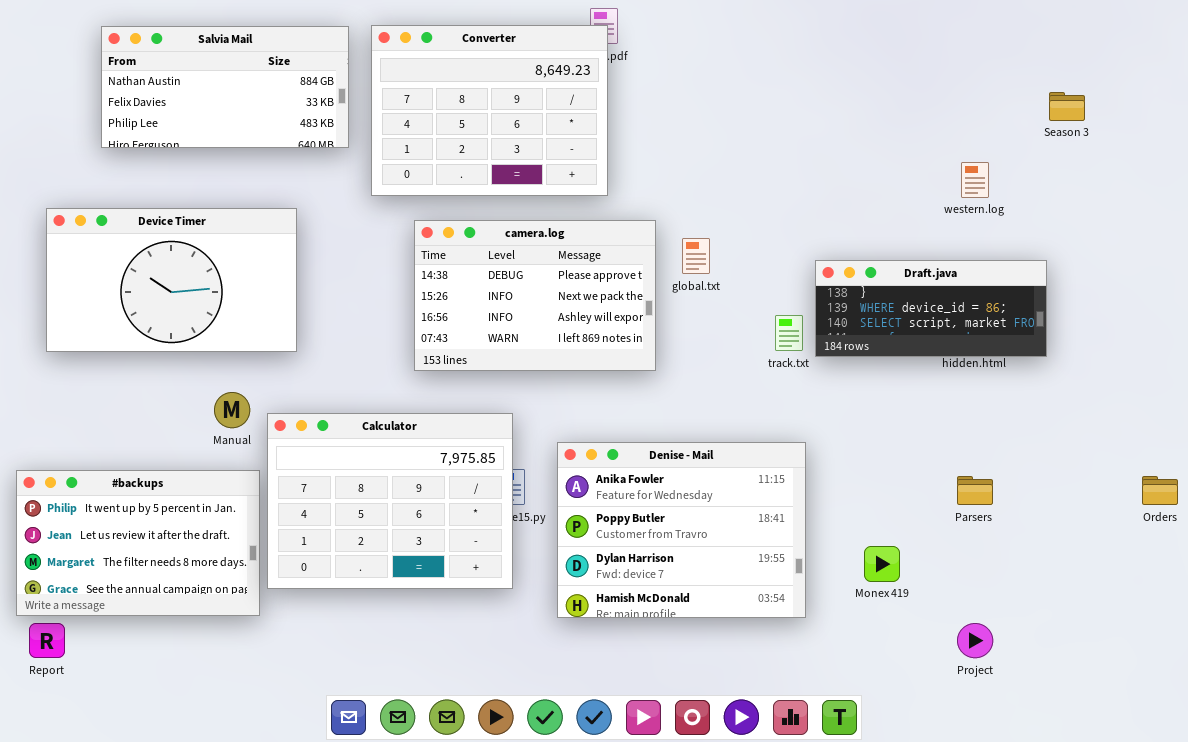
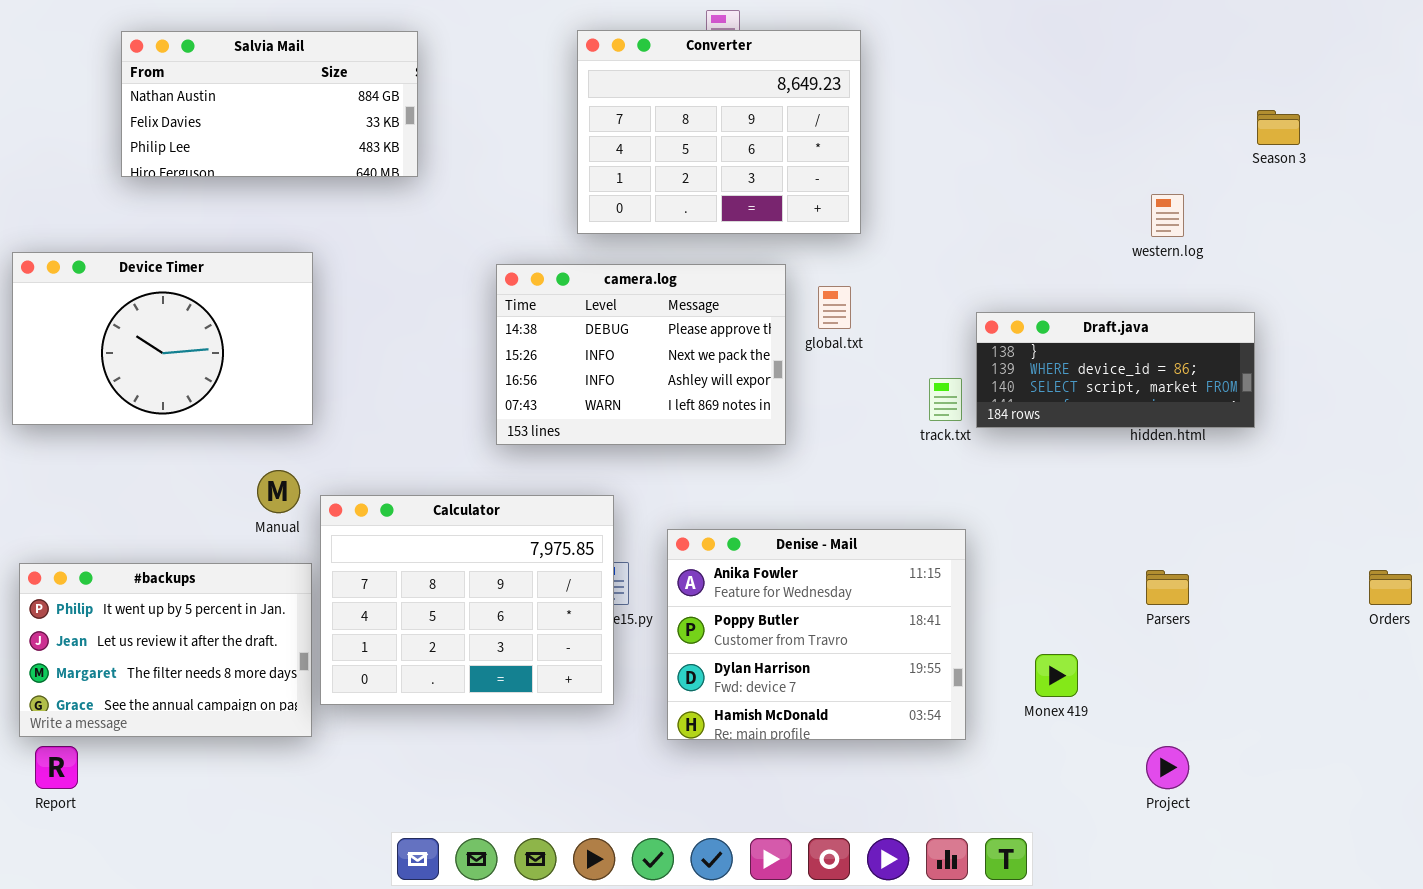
Converter: [371,25,608,196] -> [577,30,861,234], moved
Device Timer: [46,208,297,352] -> [12,252,313,425], moved

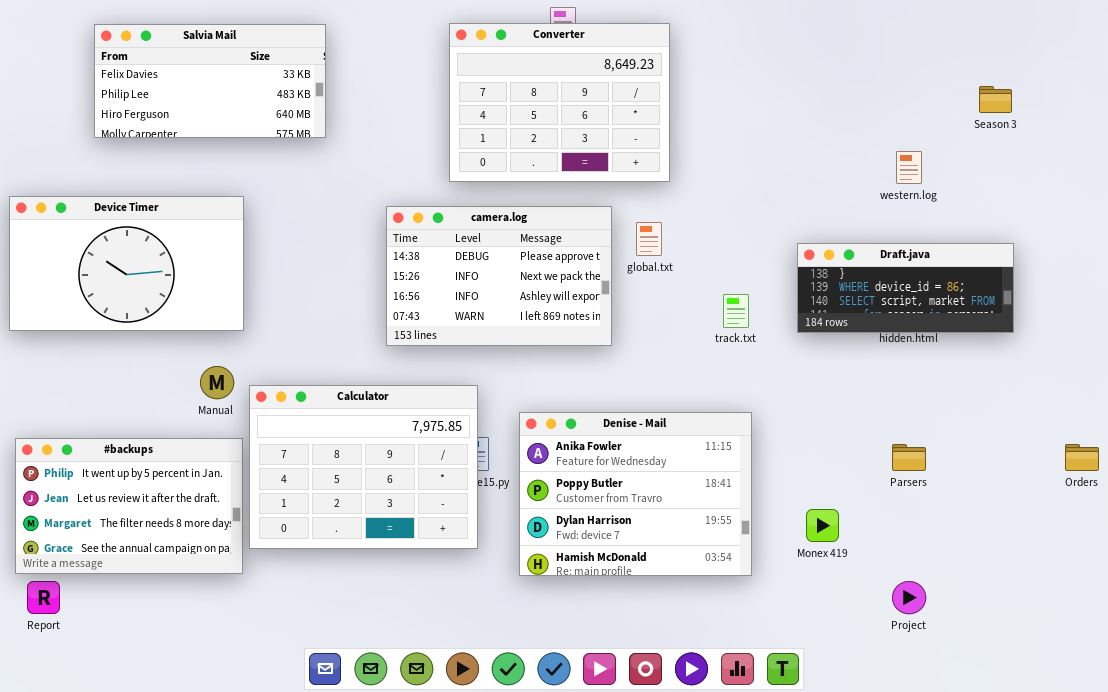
Salvia Mail: [121,31,418,177] -> [94,24,326,138], scrolled down 1 row
Draft.java: [976,312,1255,428] -> [797,243,1014,333], moved

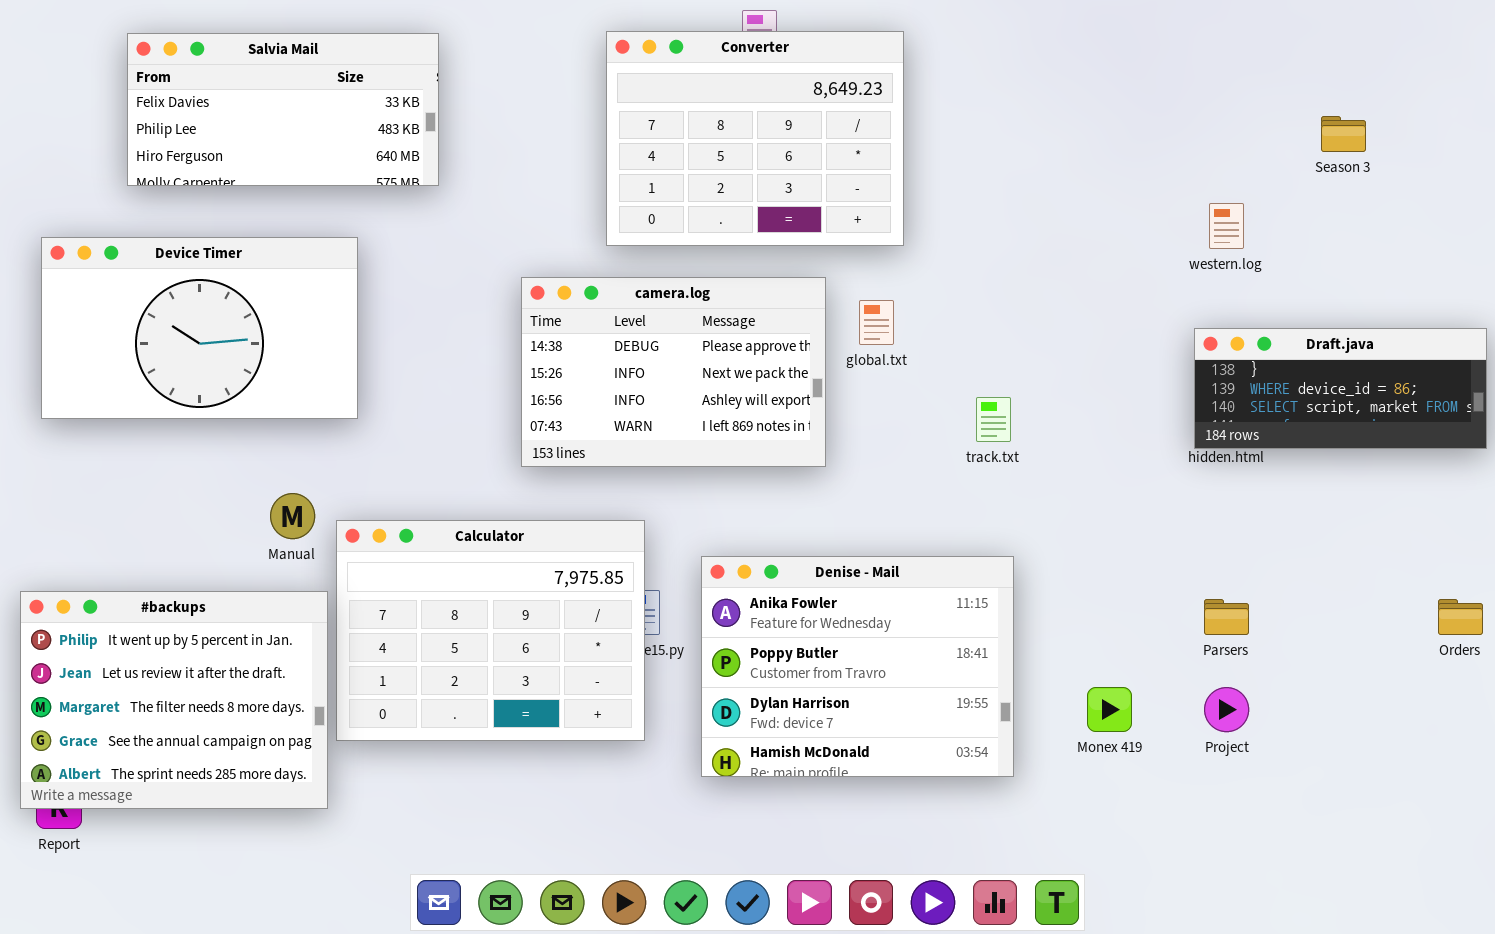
Device Timer: [9,196,244,331] -> [41,237,358,419], moved
Draft.java: [797,243,1014,333] -> [1194,328,1487,449], moved
#backups: [15,438,243,574] -> [20,591,328,809], resized
Project: [892,581,926,614] -> [1204,687,1249,732], moved

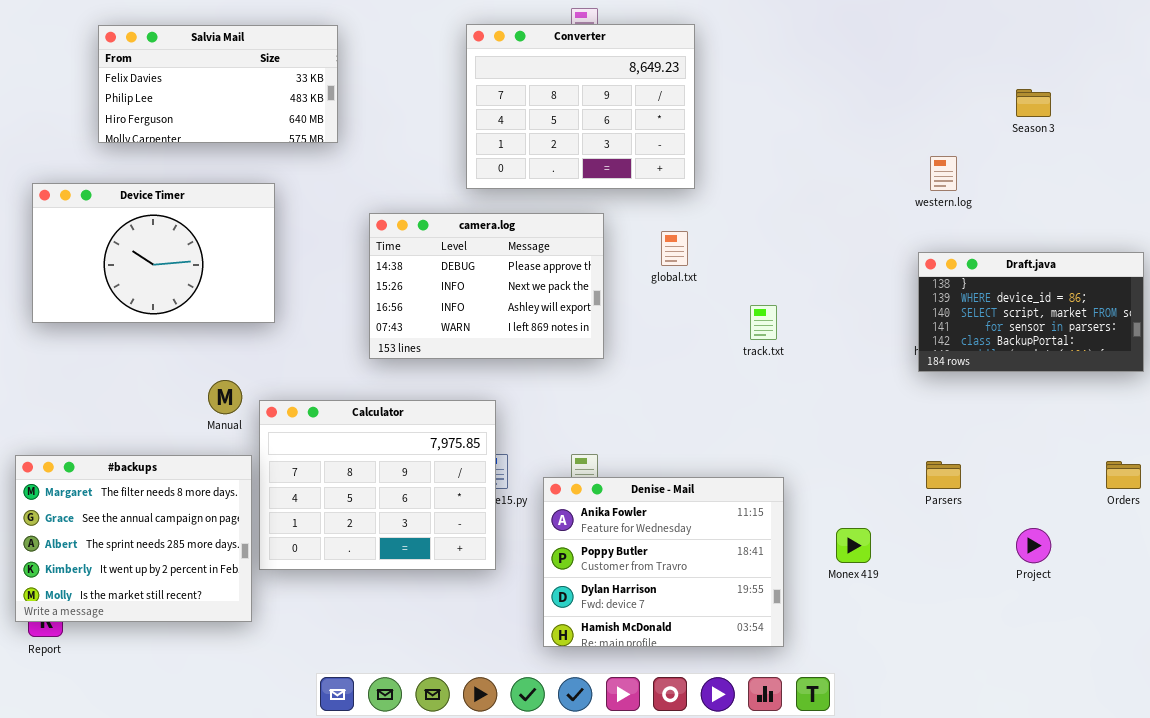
camera.log: [521,277,826,467] -> [369,213,604,359], moved
Draft.java: [1194,328,1487,449] -> [918,252,1144,372], resized
Denise - Mail: [701,556,1014,777] -> [543,477,784,647], moved
#backups: [20,591,328,809] -> [15,455,252,622], scrolled down 2 rows
Project: [1204,687,1249,732] -> [1016,528,1051,563], moved

